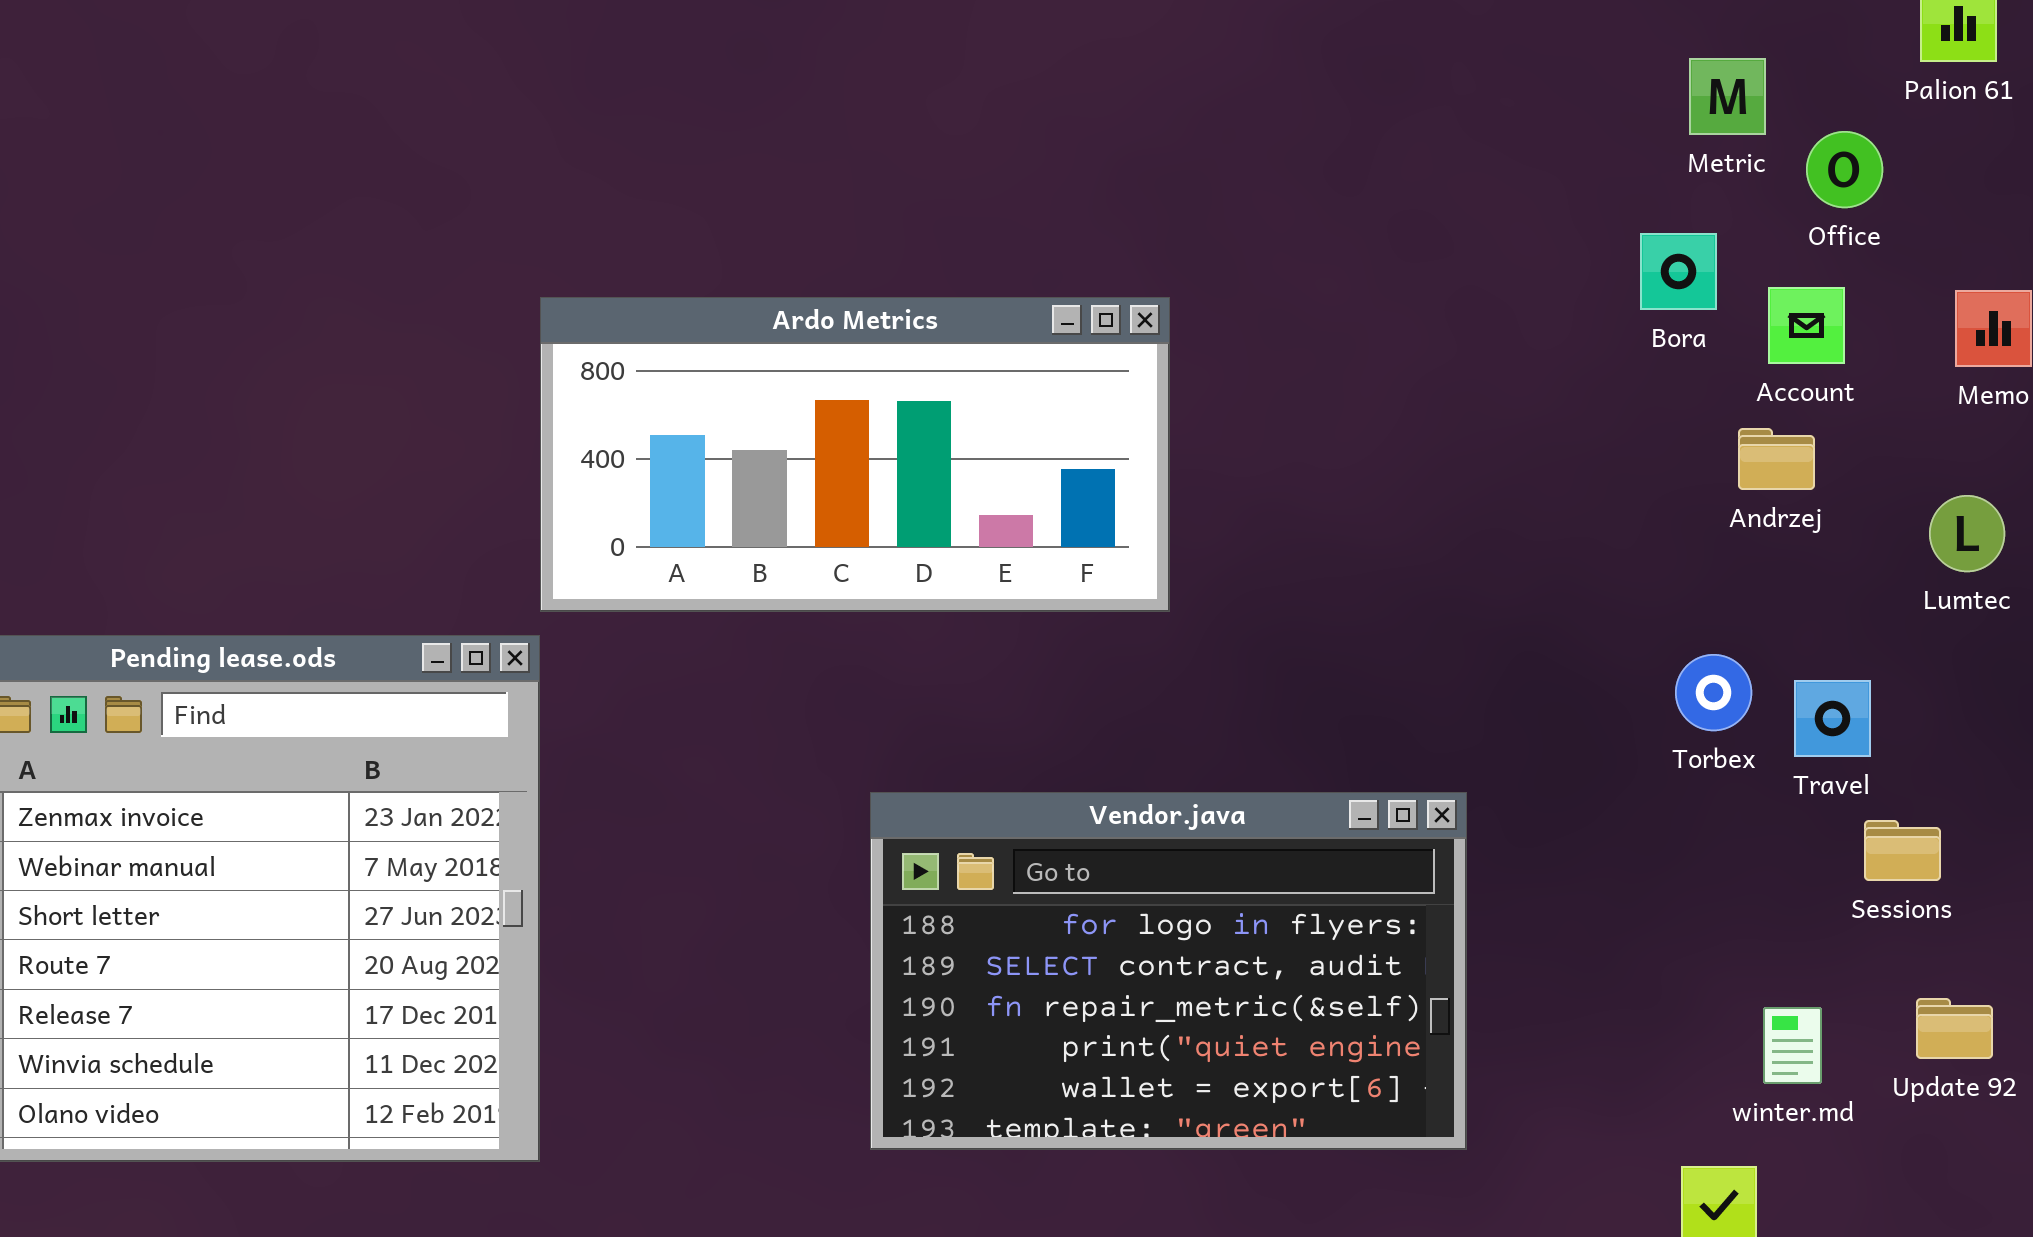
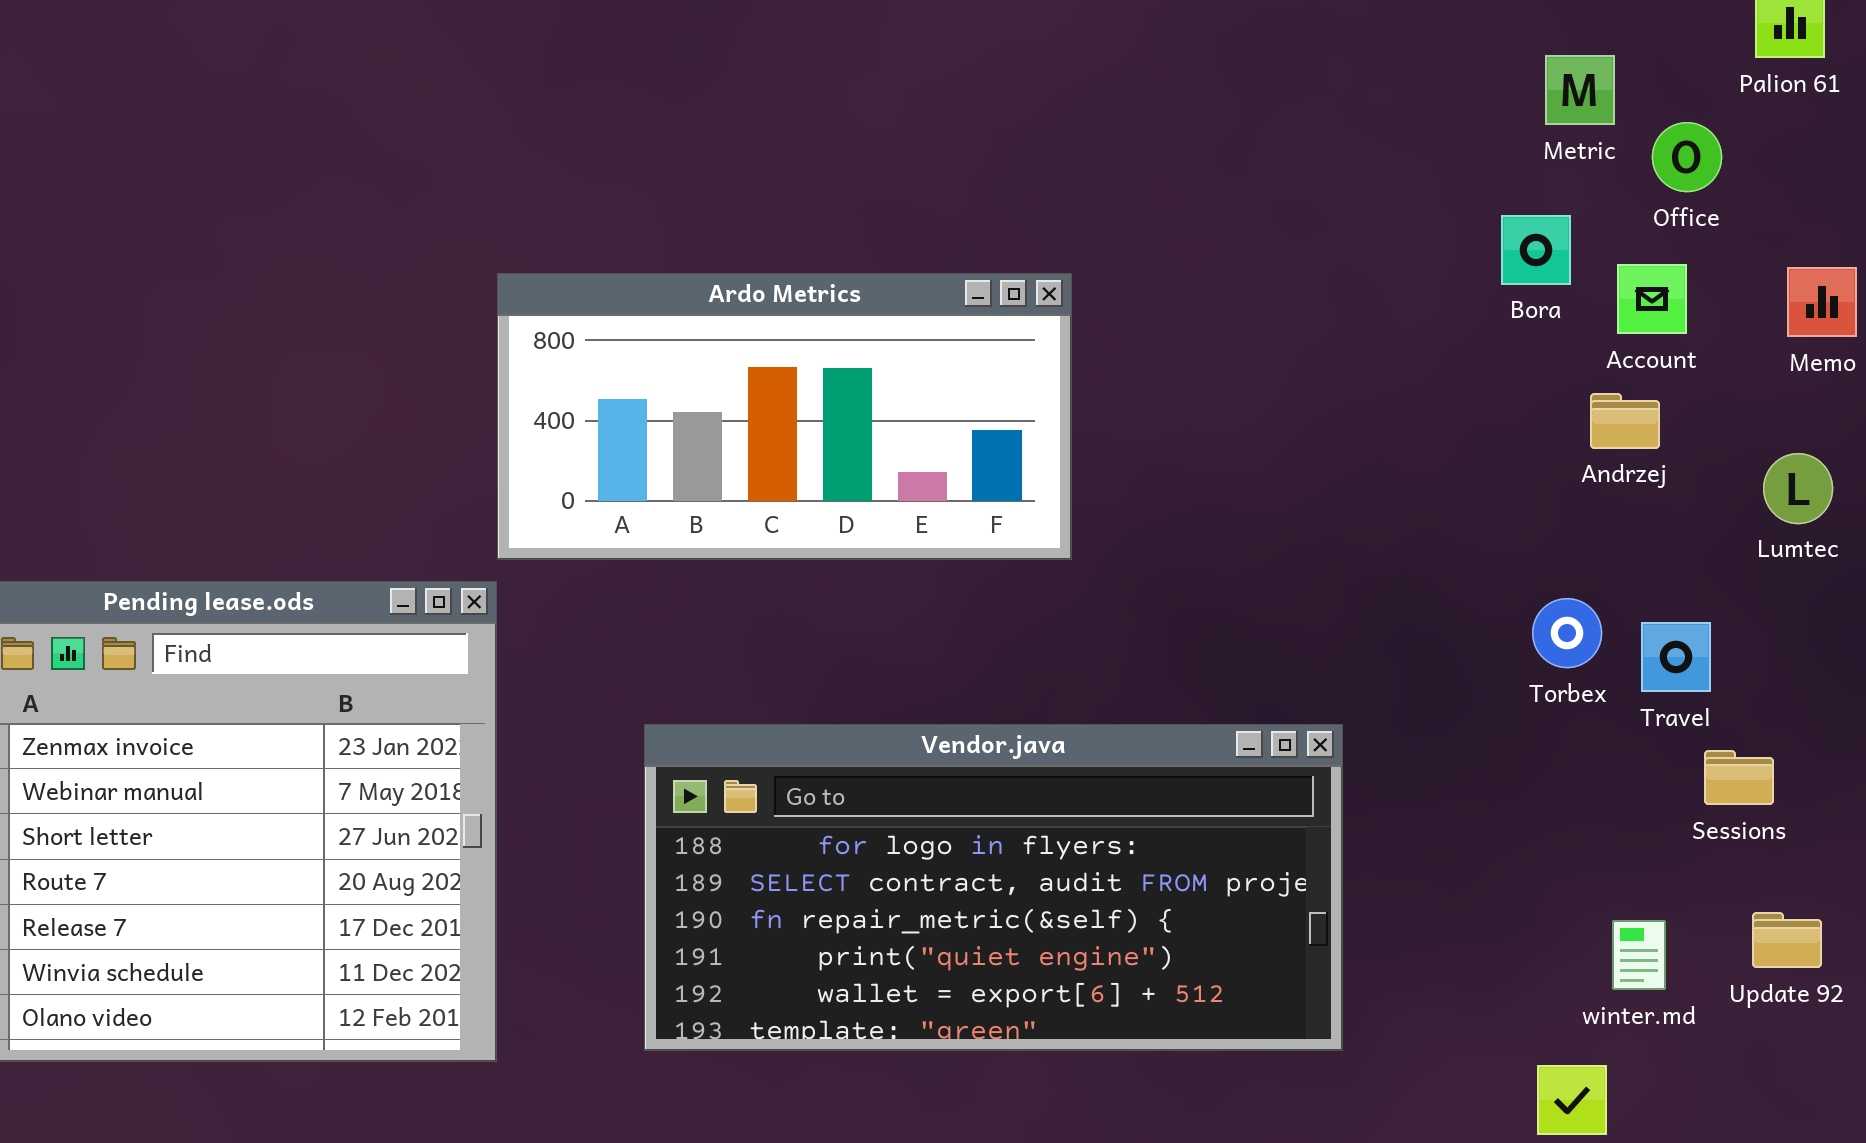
Vendor.java: [870,792,1467,1150] -> [644,724,1343,1051], resized

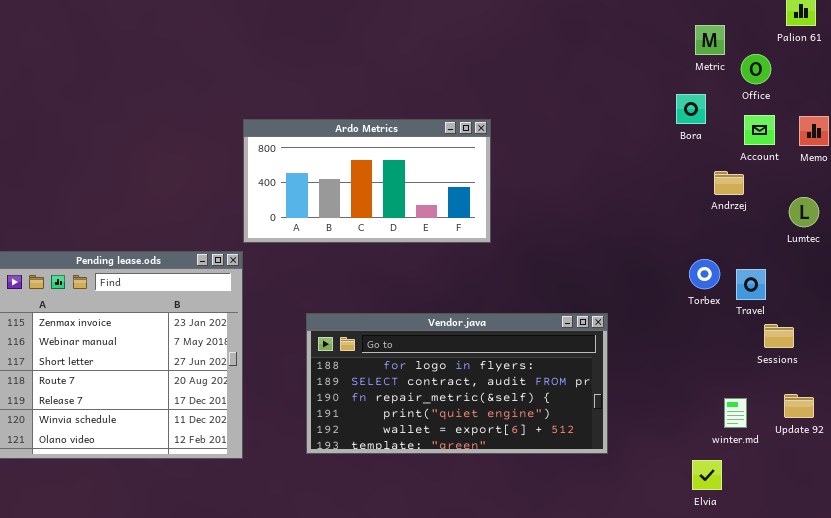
Account: [1617,264,1687,334] -> [744,115,775,145], moved

